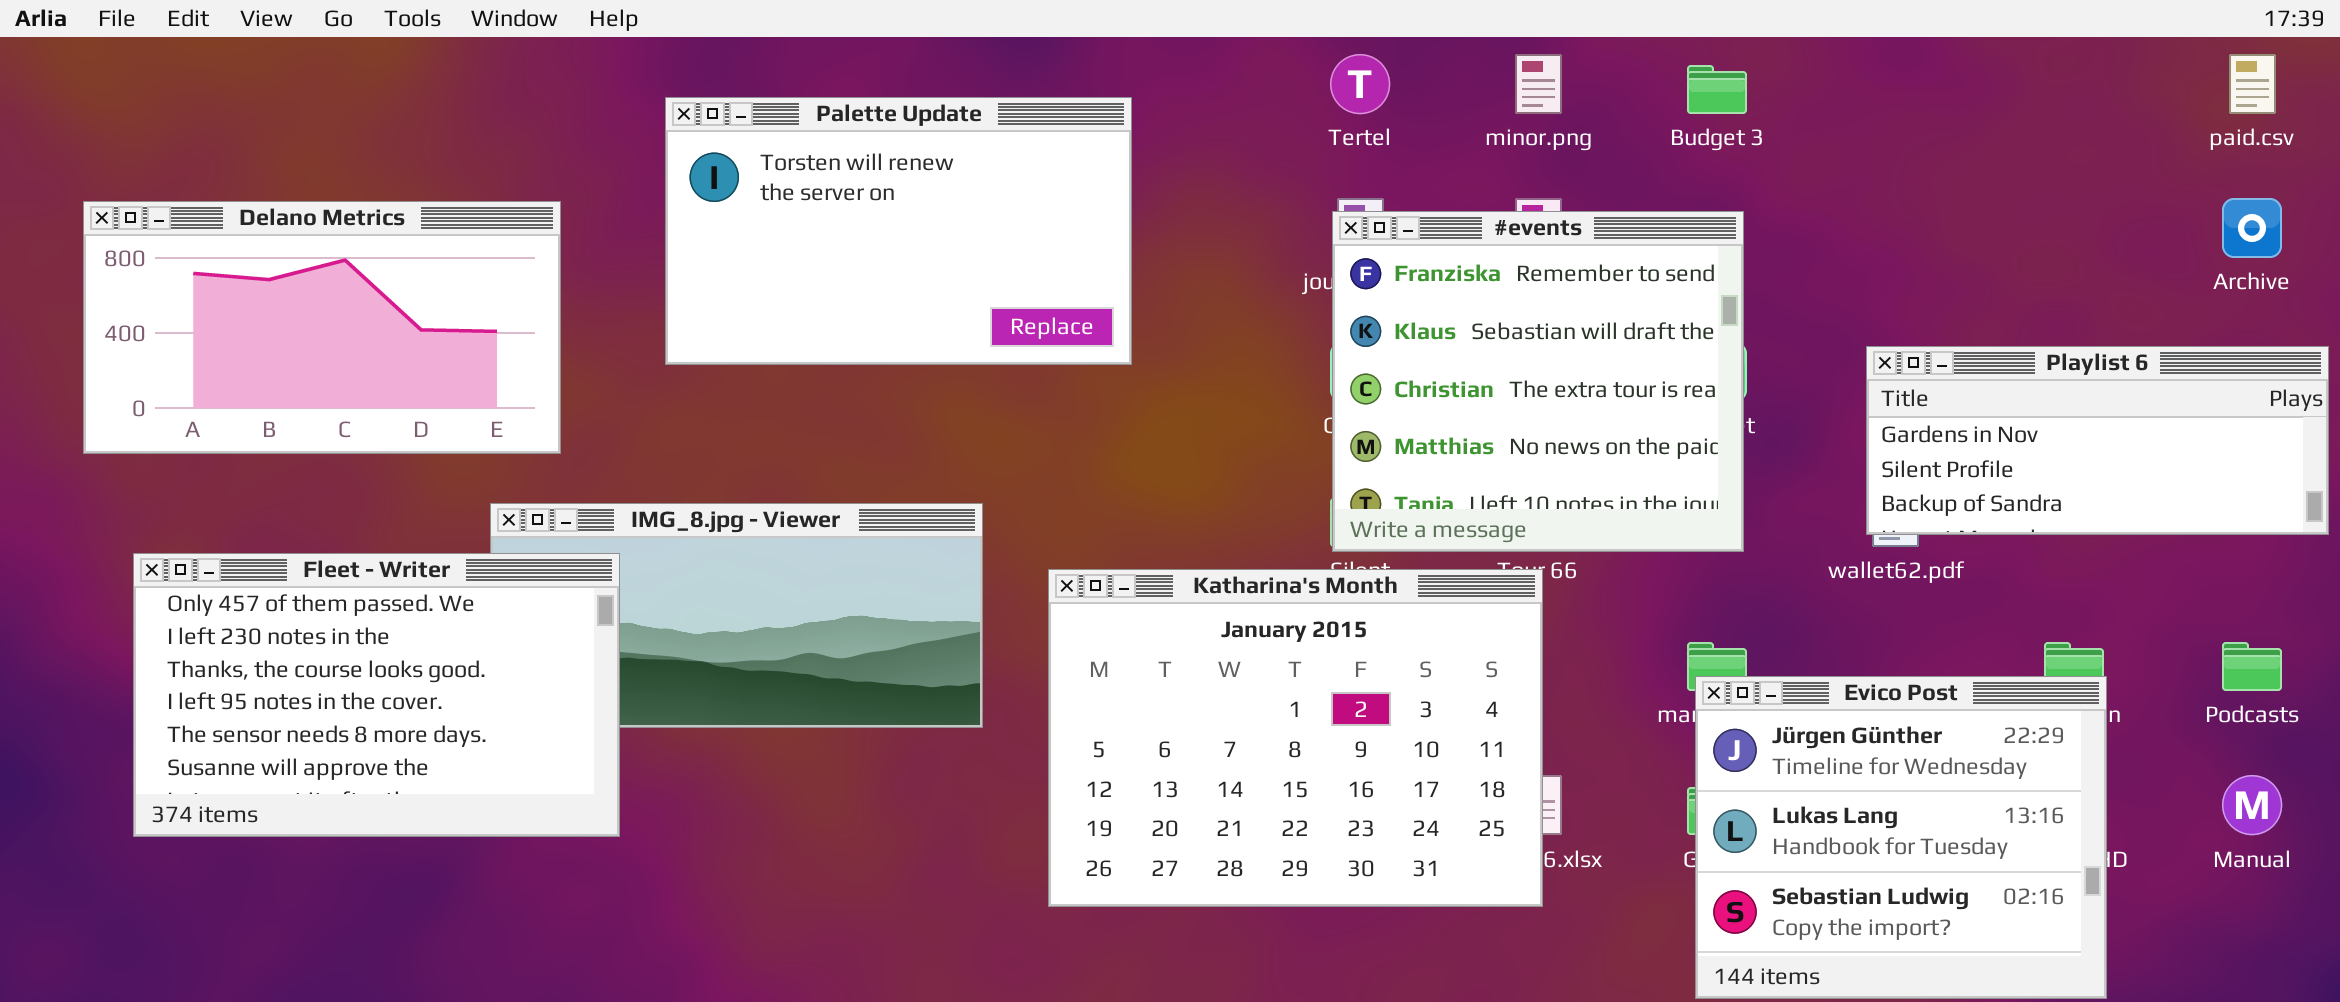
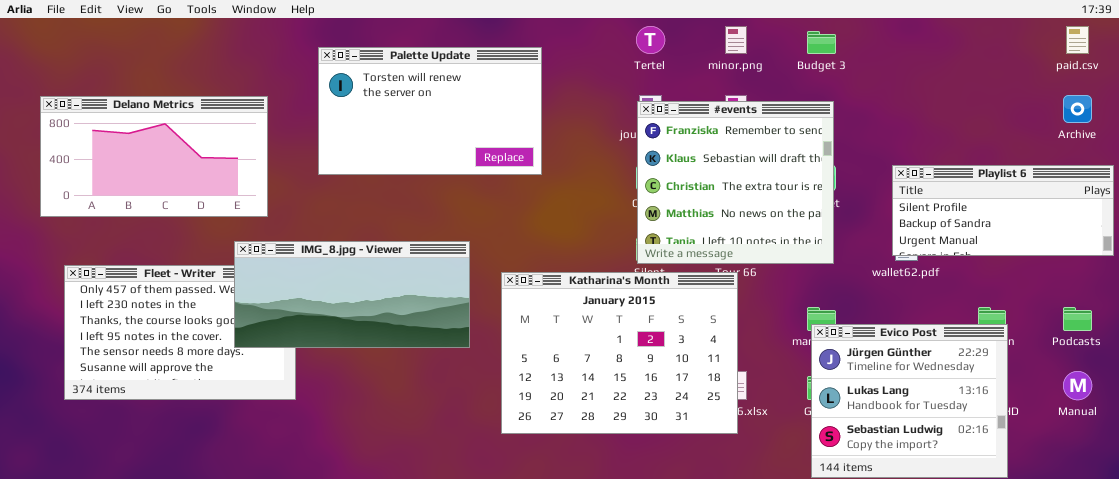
Playlist 6: [1866,346,2329,535] -> [892,165,1114,256], scrolled down 1 row
IMG_8.jpg - Viewer: [490,503,983,728] -> [234,241,470,348], raised

